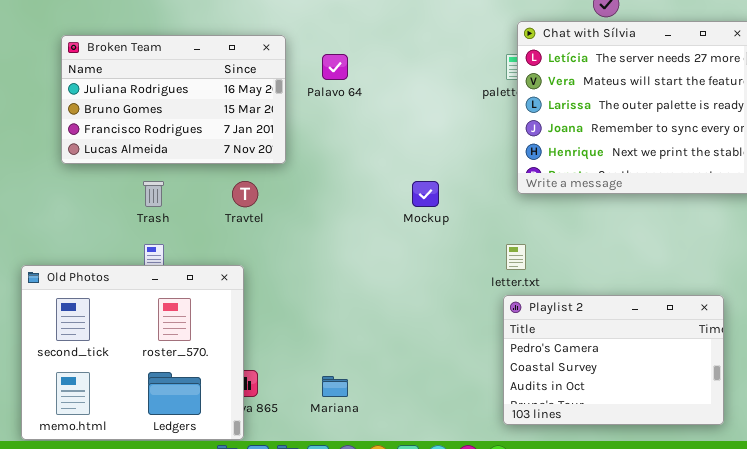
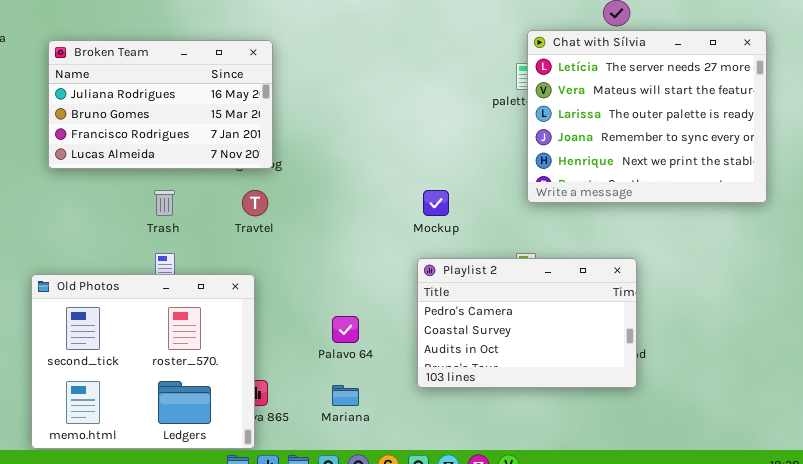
Broken Team: [61,35,286,164] -> [48,40,273,169], moved
Palavo 64: [322,54,348,80] -> [332,316,359,343], moved
Playlist 2: [503,295,724,425] -> [417,258,637,388], moved

